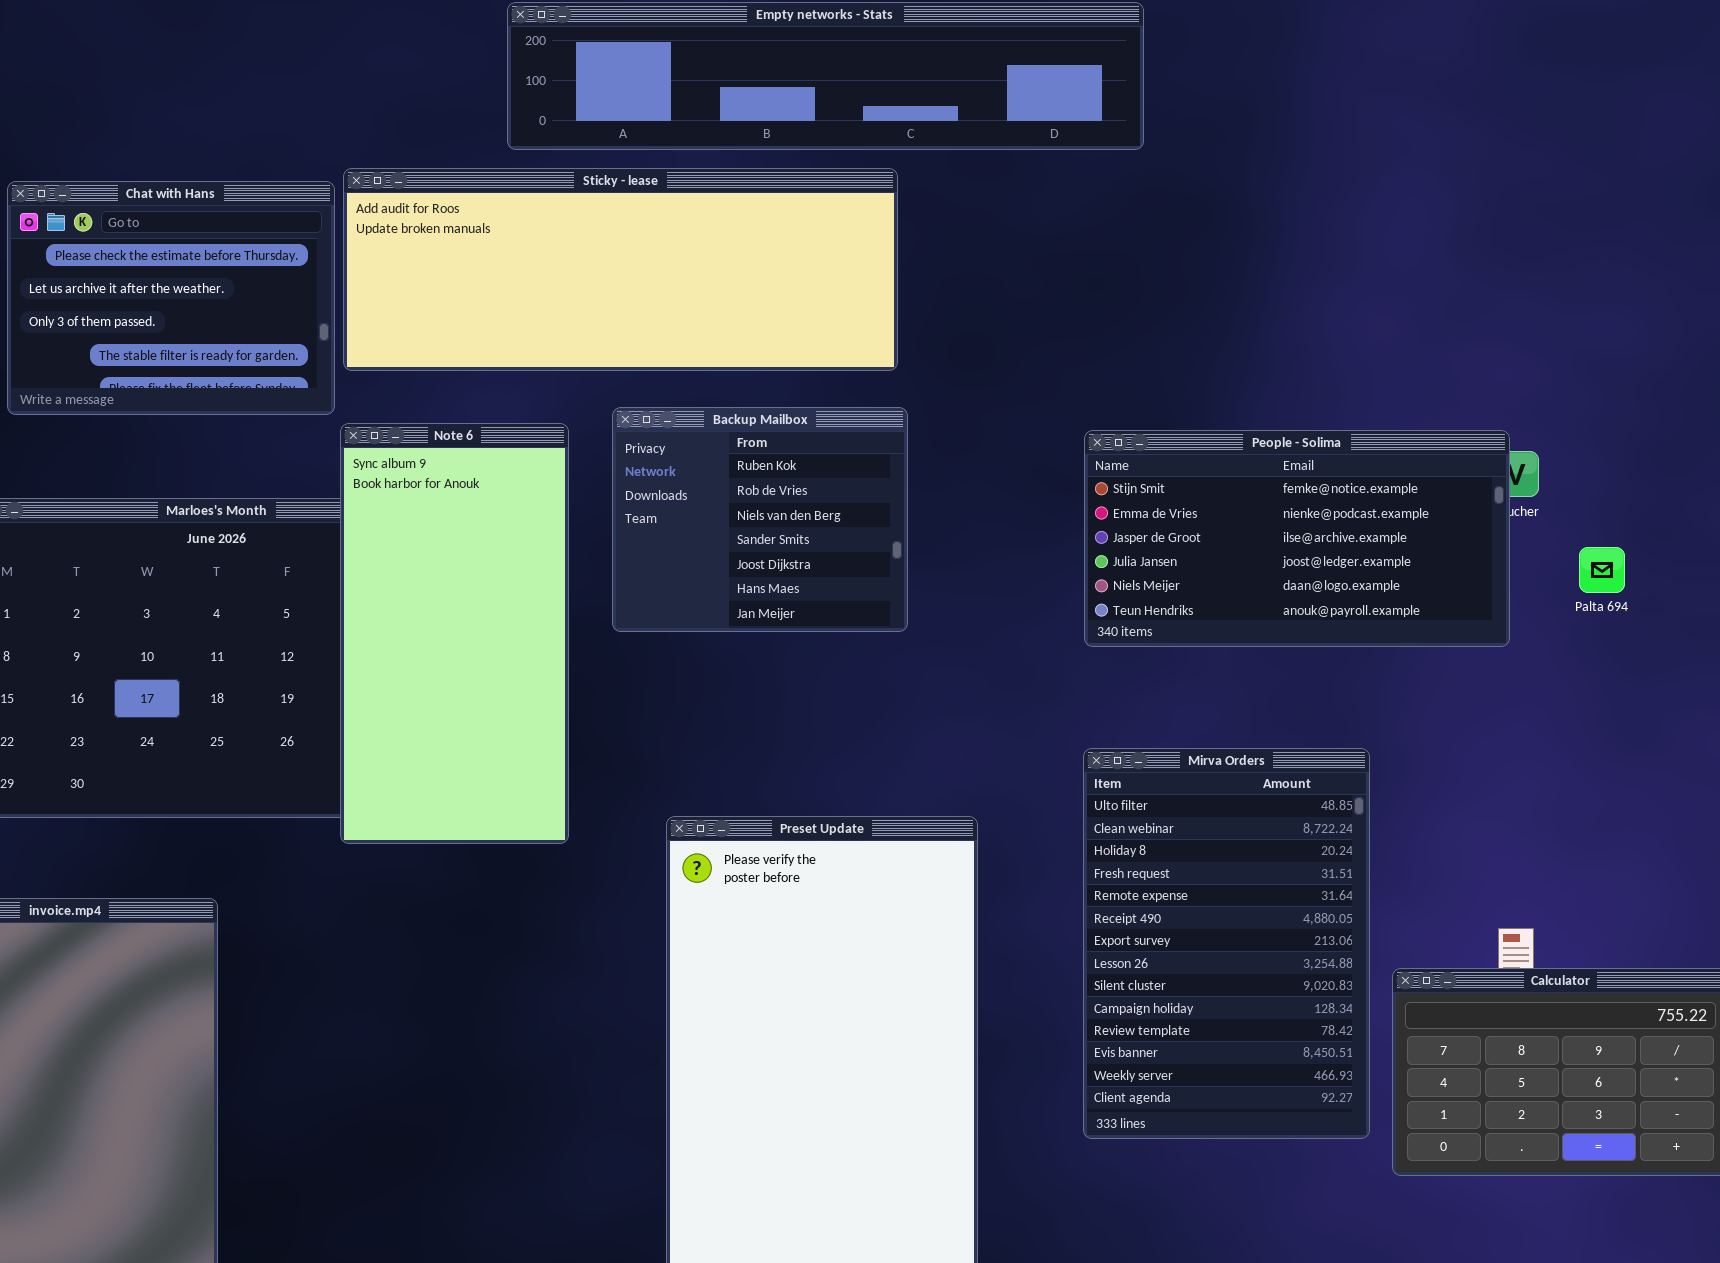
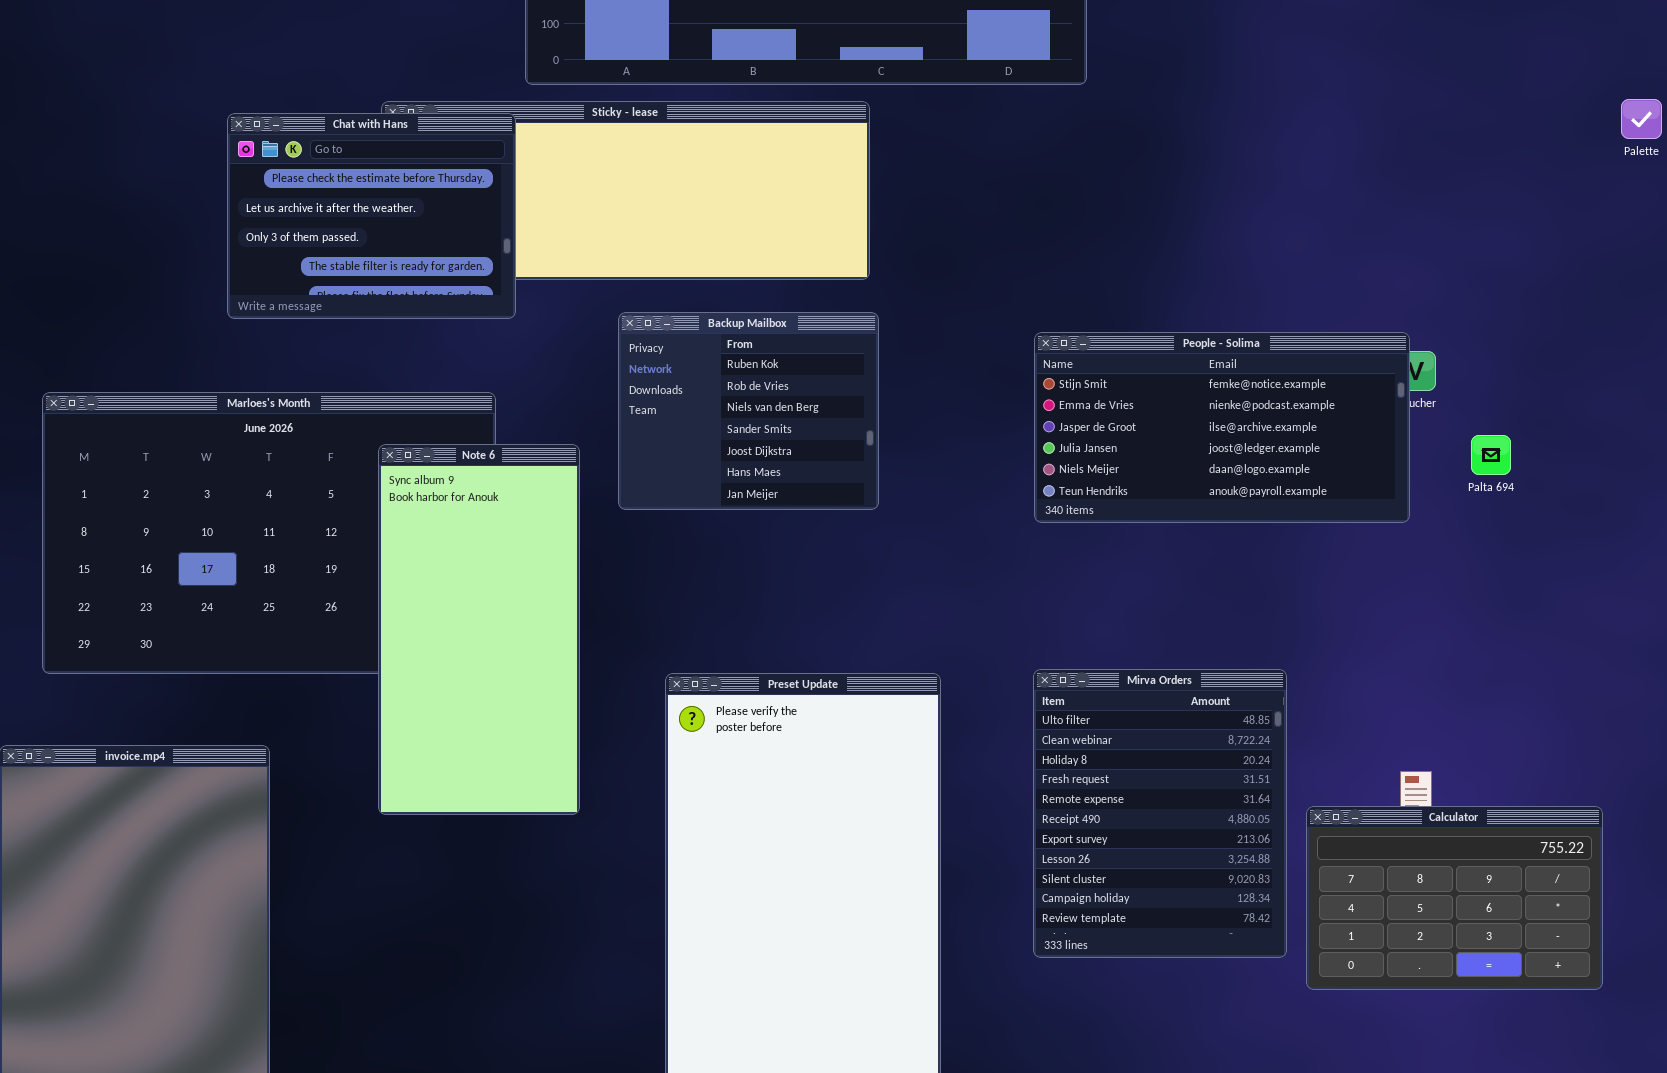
Chat with Hans: [7,181,335,415] -> [227,113,516,319], moved
Note 6: [340,423,569,844] -> [378,444,580,815], moved
Mirva Orders: [1083,748,1370,1139] -> [1033,669,1287,958], resized

